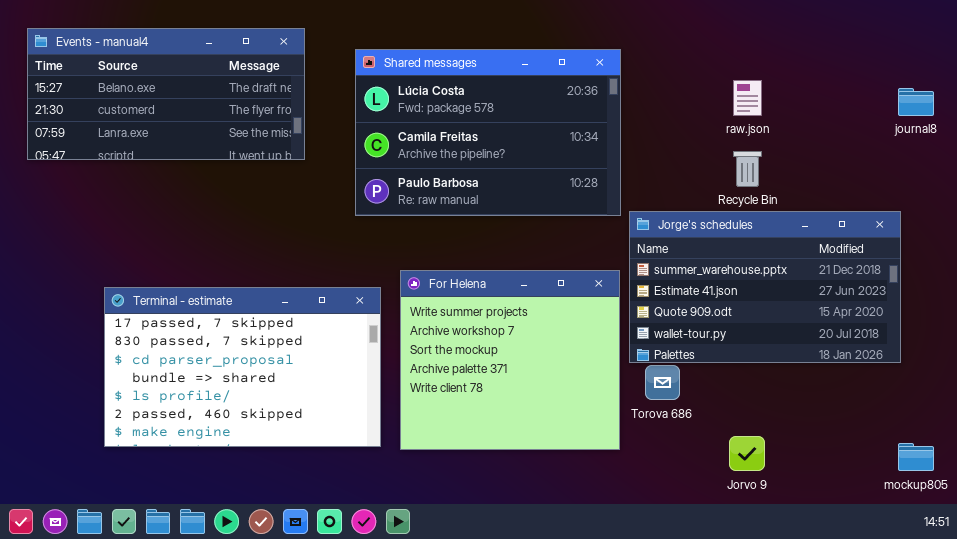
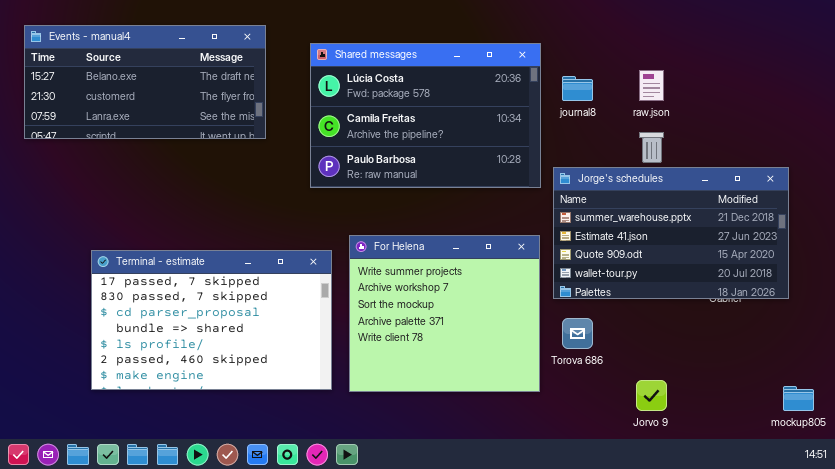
journal8: [898,88,934,116] -> [562,76,593,101], moved
Jorge's schedules: [629,211,901,363] -> [553,167,789,299], moved

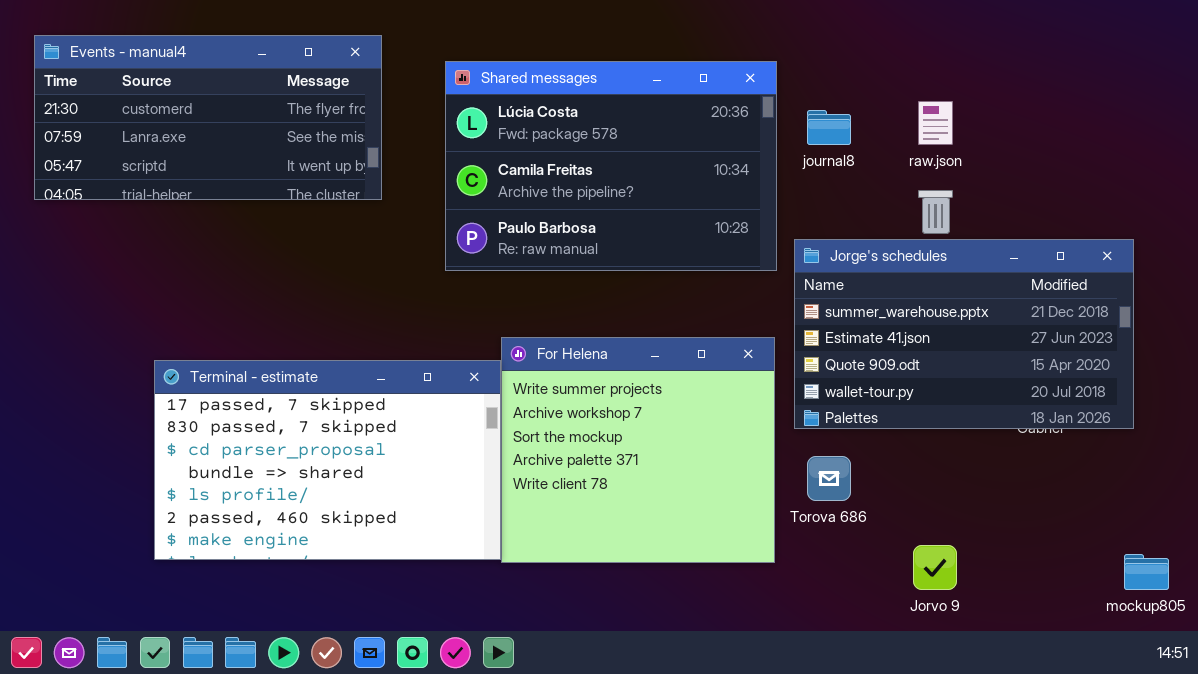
Events - manual4: [24,25,266,139] -> [34,35,382,200], scrolled down 1 row
Terminal - estimate: [91,250,332,390] -> [154,360,501,560], moved

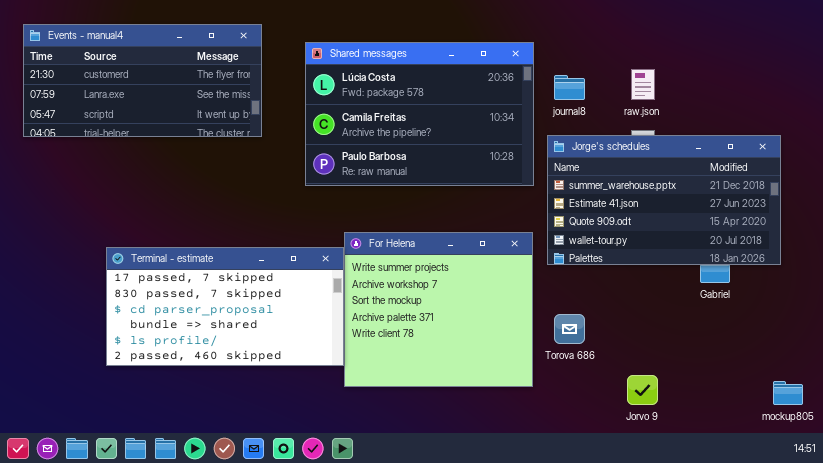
Jorge's schedules: [794,239,1134,429] -> [547,135,781,265], moved
Terminal - estimate: [154,360,501,560] -> [106,247,344,366], resized

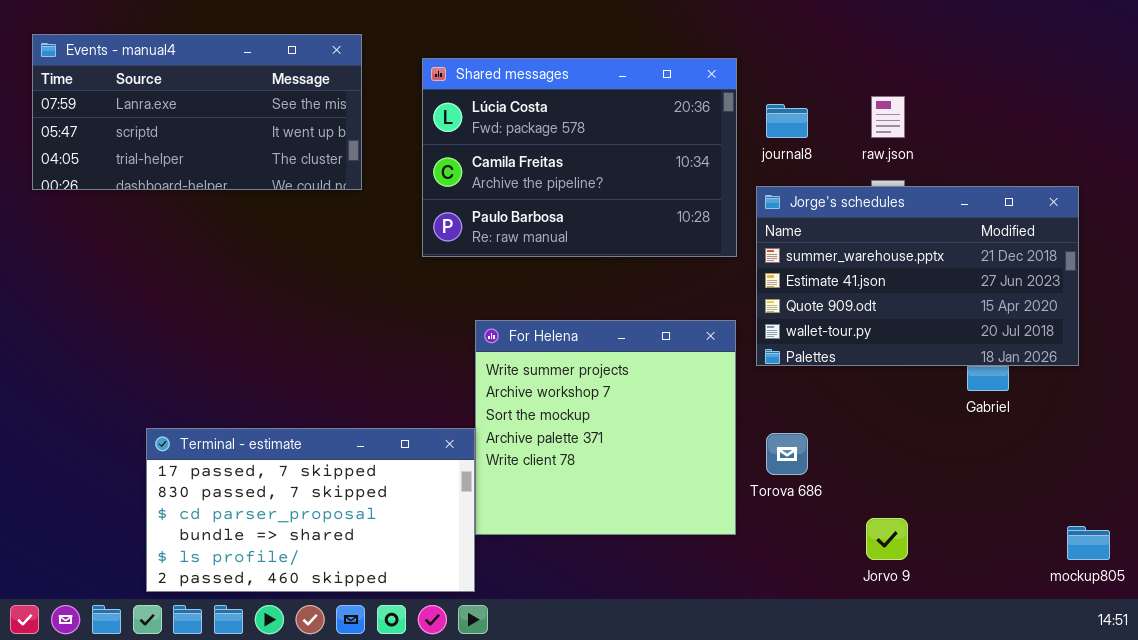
Events - manual4: [23,24,262,137] -> [32,34,362,190], scrolled down 1 row
Terminal - estimate: [106,247,344,366] -> [146,428,475,592], moved

